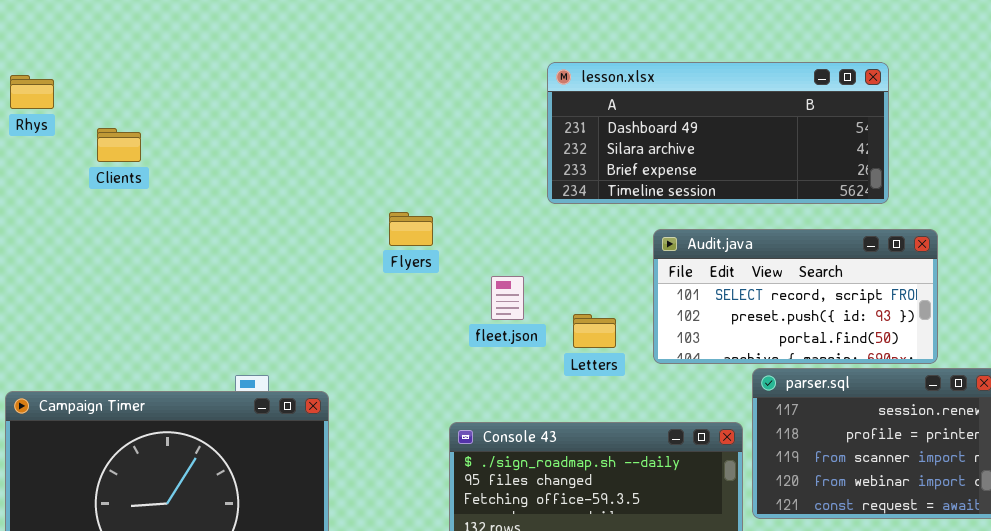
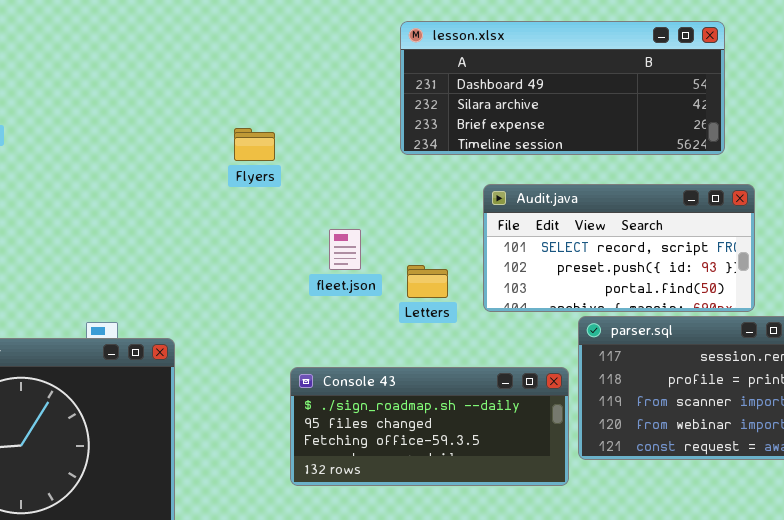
lesson.xlsx: [547,62,889,204] -> [400,21,725,155], moved
Flyers: [389,212,433,246] -> [234,128,275,161], moved

